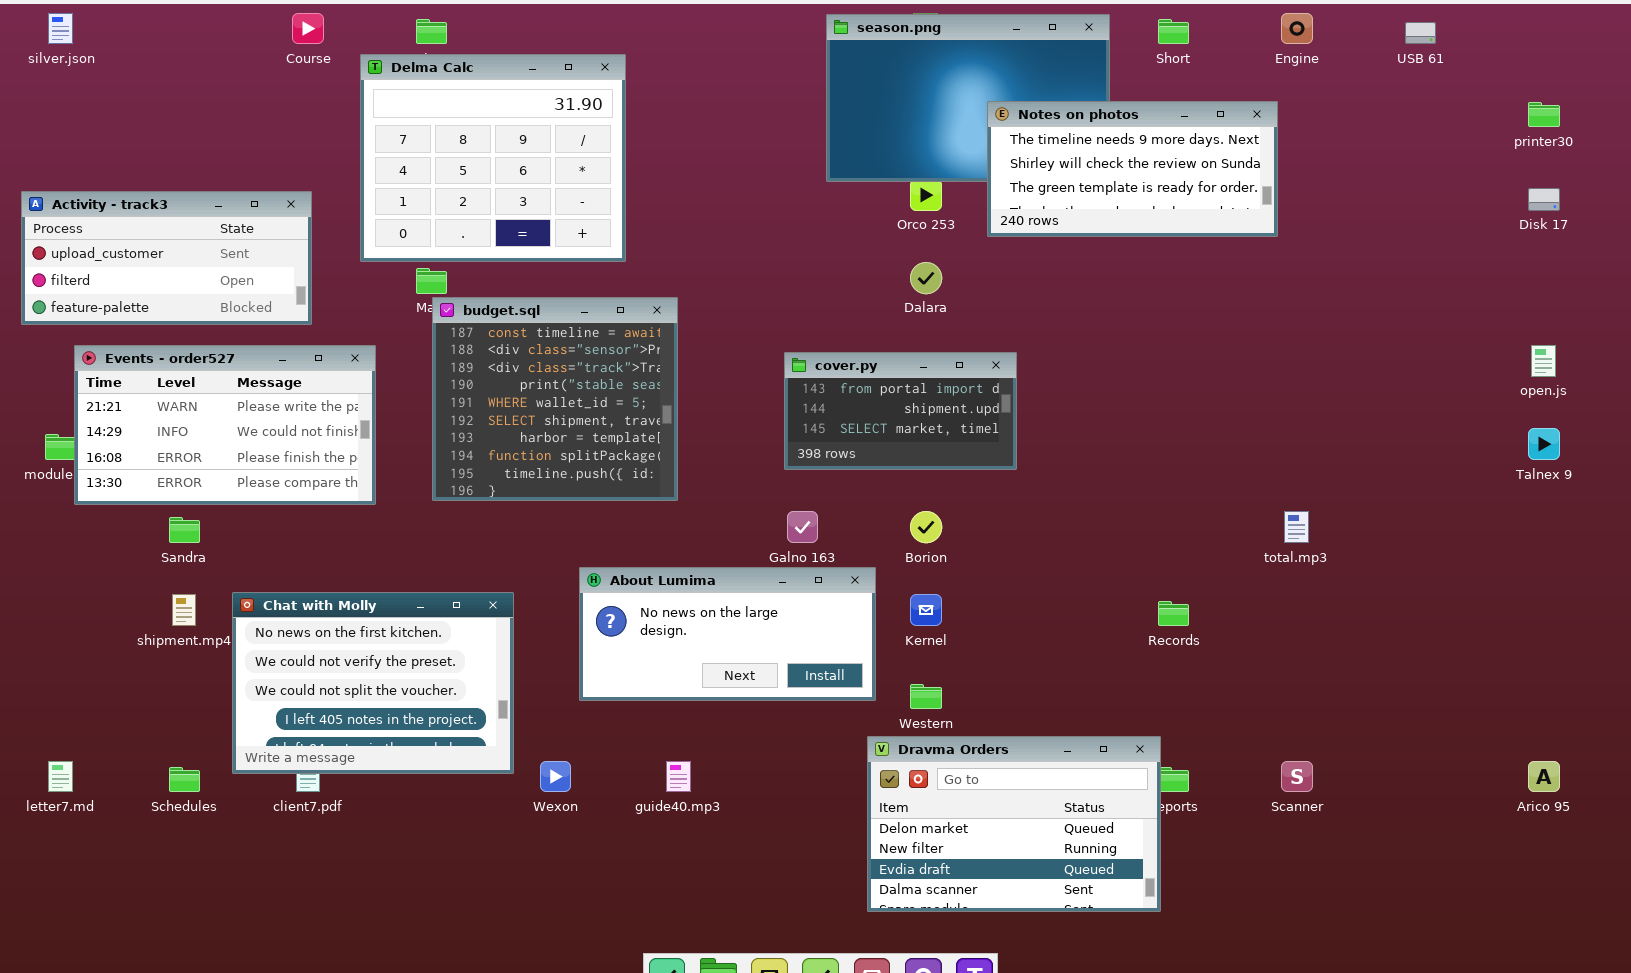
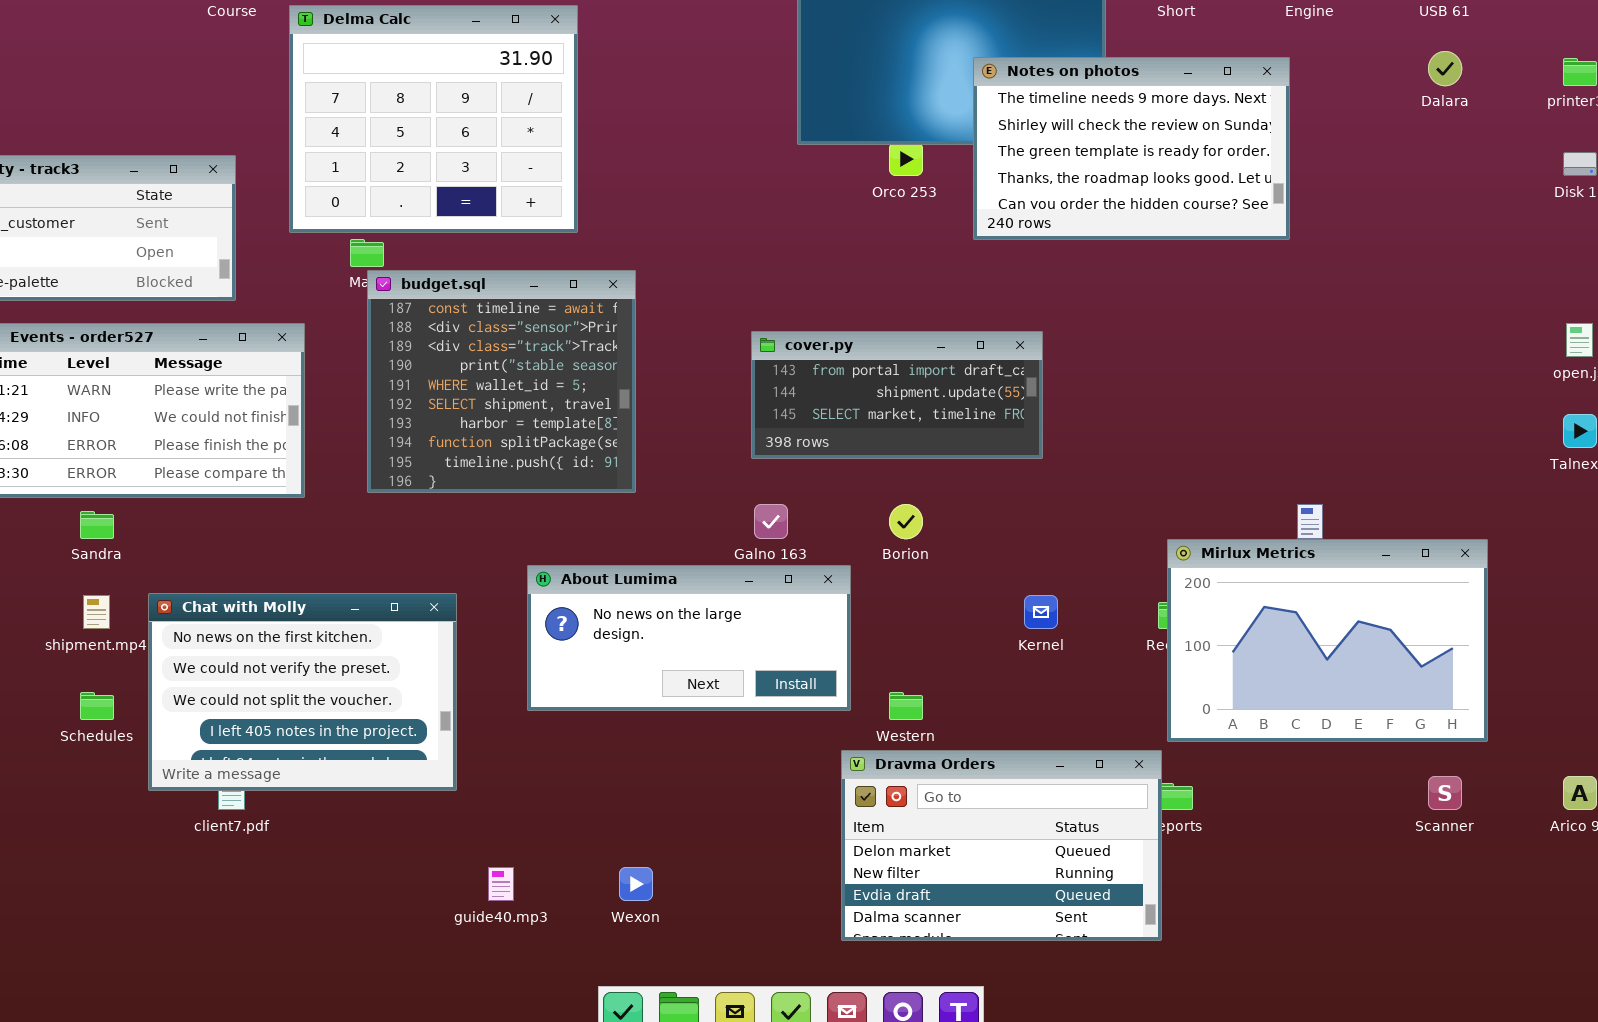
Notes on photos: [987,101,1278,237] -> [973,57,1290,240], resized
Dalara: [910,262,942,294] -> [1428,51,1462,86], moved
cover.py: [784,352,1017,470] -> [751,331,1043,459], resized
Mirlux Metrics: none -> [1167,539,1488,742], opened
Kernel: [910,594,942,626] -> [1024,595,1058,629], moved
Wexon: [540,761,571,792] -> [619,867,653,901], moved
guide40.mp3: [666,761,691,792] -> [488,867,514,901], moved
Scanner: [1281,761,1313,792] -> [1428,776,1462,810], moved
Schedules: [169,767,200,792] -> [80,692,114,720], moved

